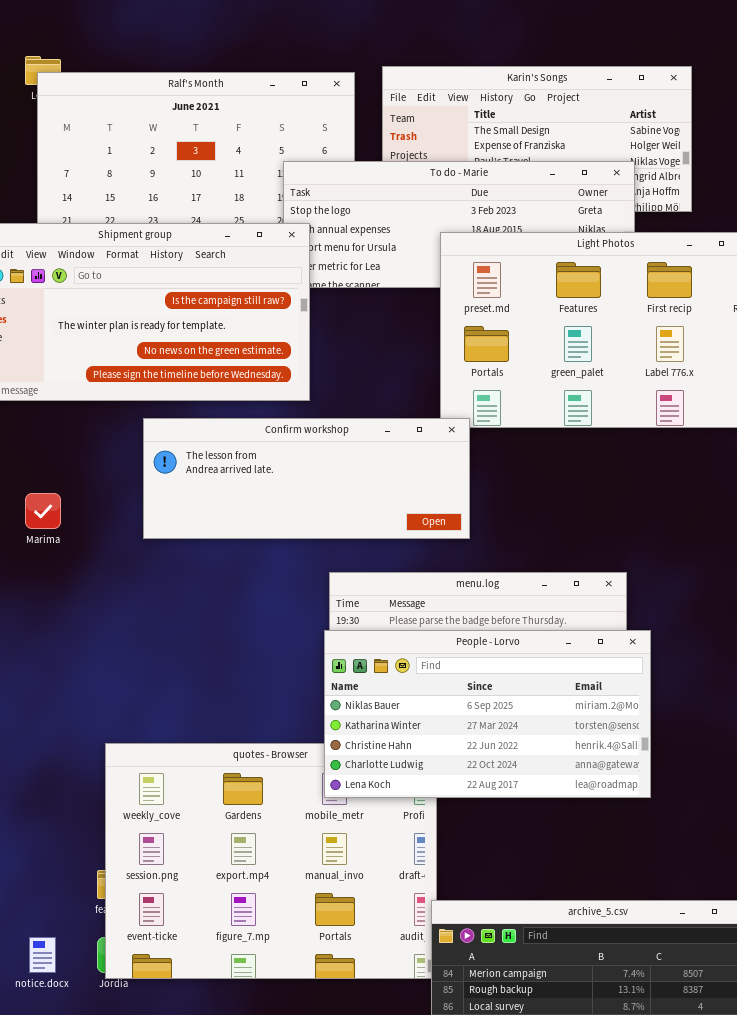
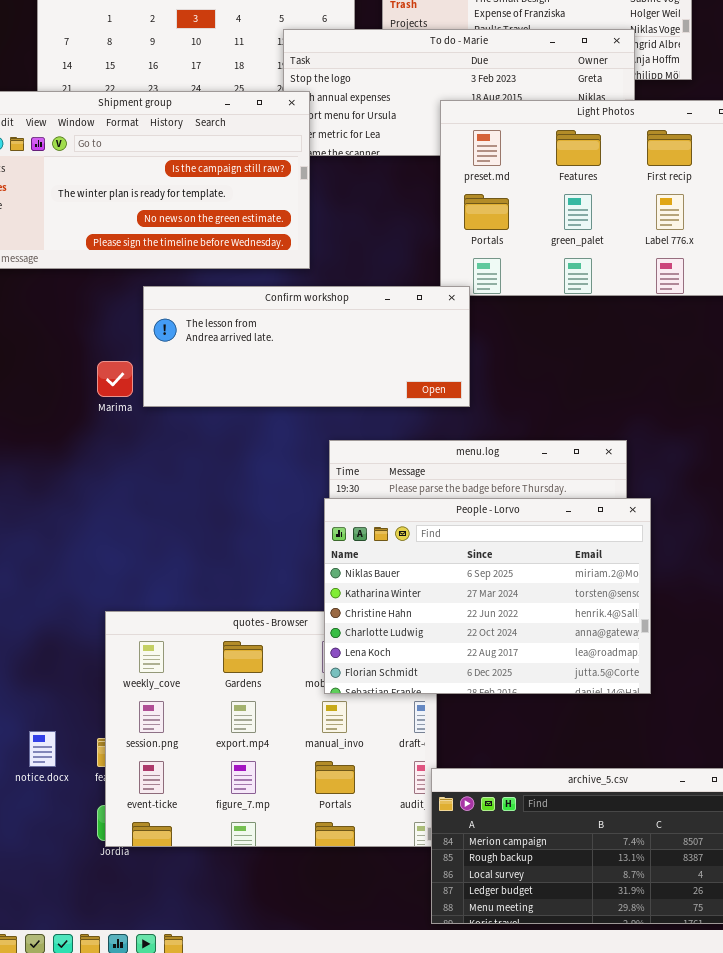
Marima: [25,493,61,529] -> [97,361,133,397], moved
People - Lorvo: [324,630,651,798] -> [324,498,651,694], resized
notice.docx: [29,937,56,973] -> [29,731,56,767], moved

